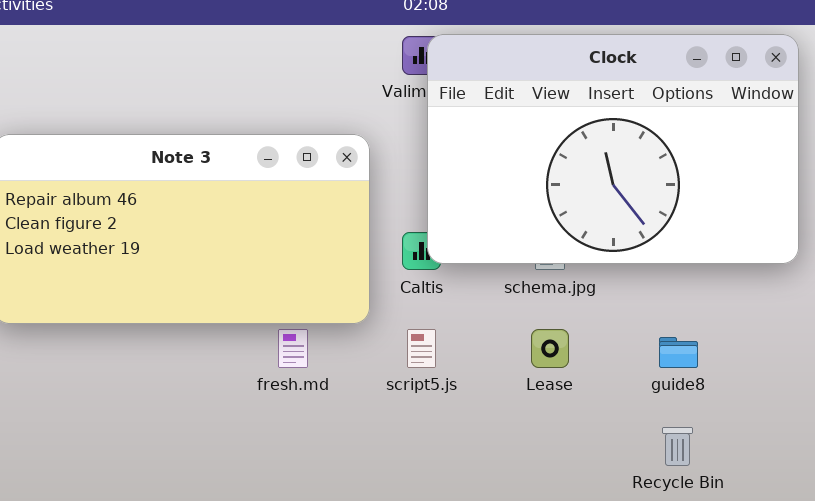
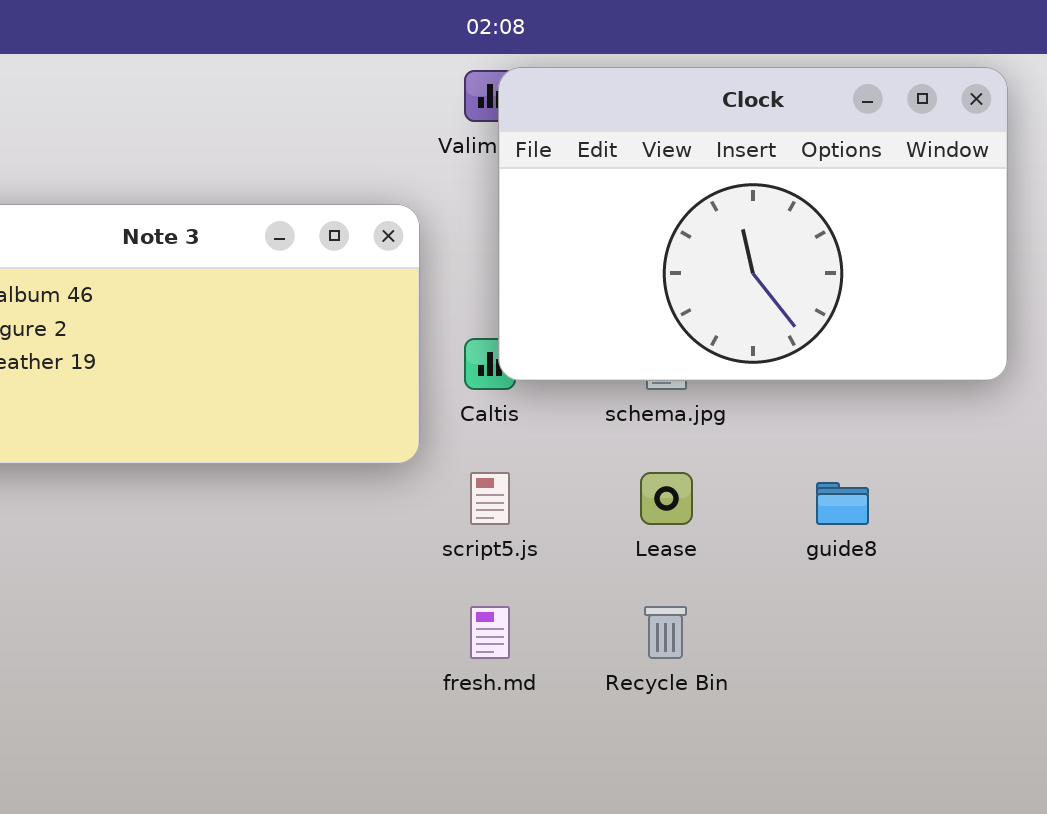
fresh.md: [278,329,308,368] -> [470,606,510,659], moved
Recycle Bin: [662,427,693,466] -> [644,606,687,659], moved

